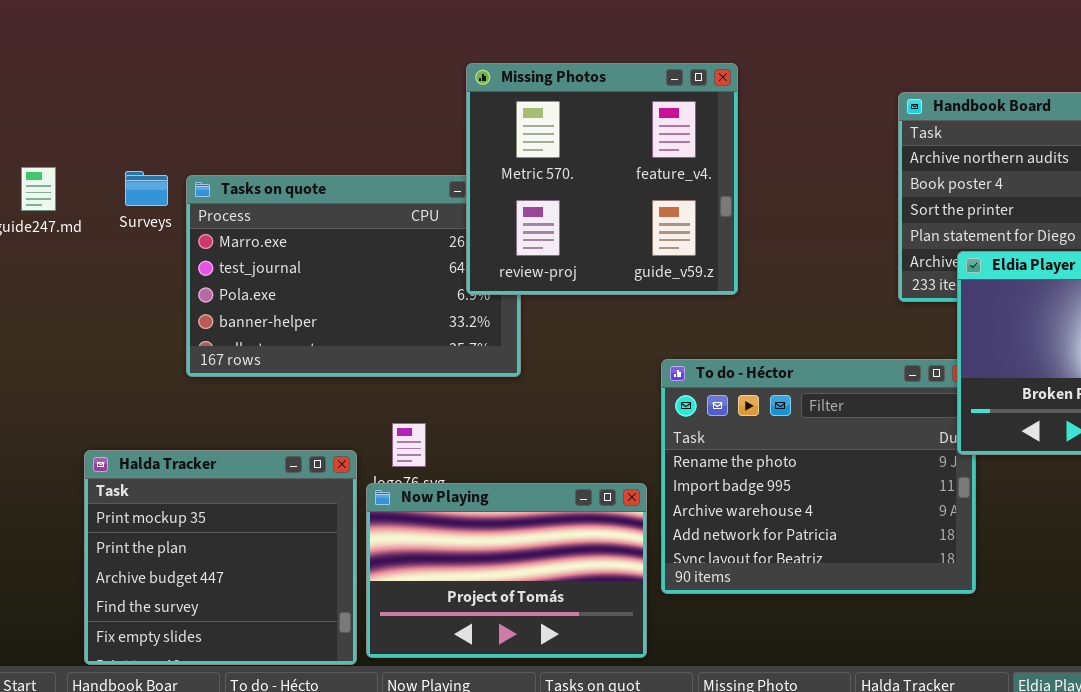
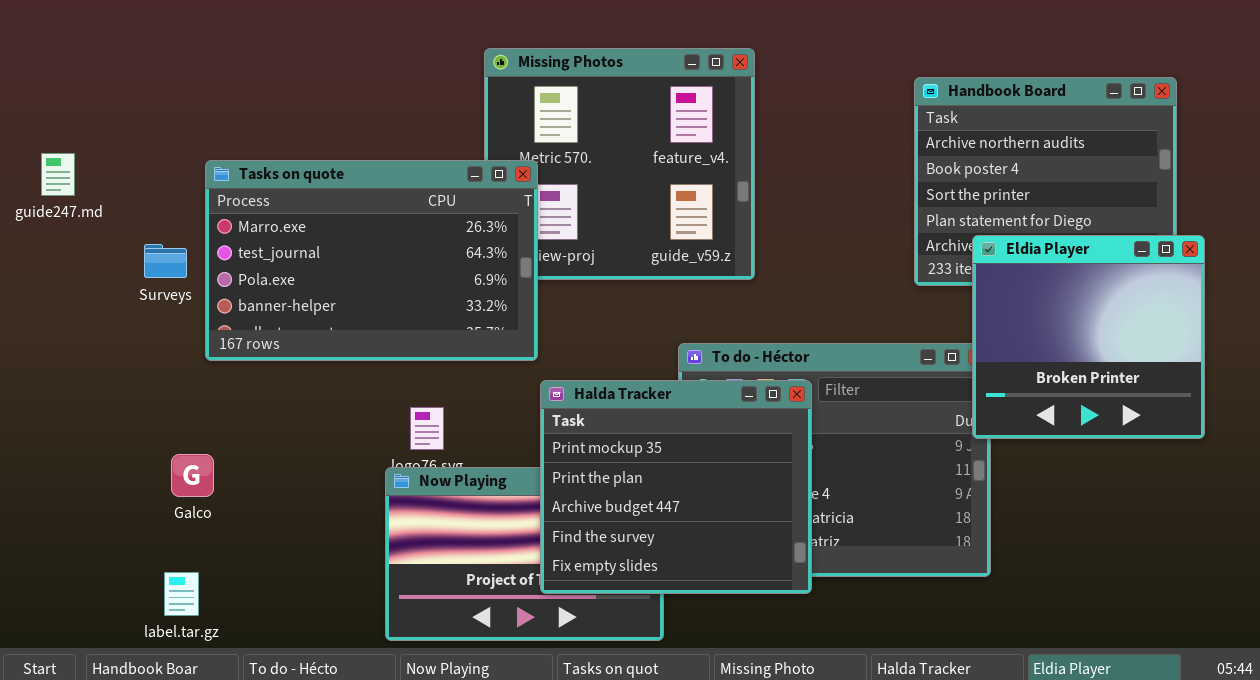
Surveys: [125,171,168,206] -> [144,244,187,278], moved
Tasks on quote: [186,175,521,377] -> [205,160,538,361], raised
Halda Tracker: [84,450,357,665] -> [540,380,812,594], moved

